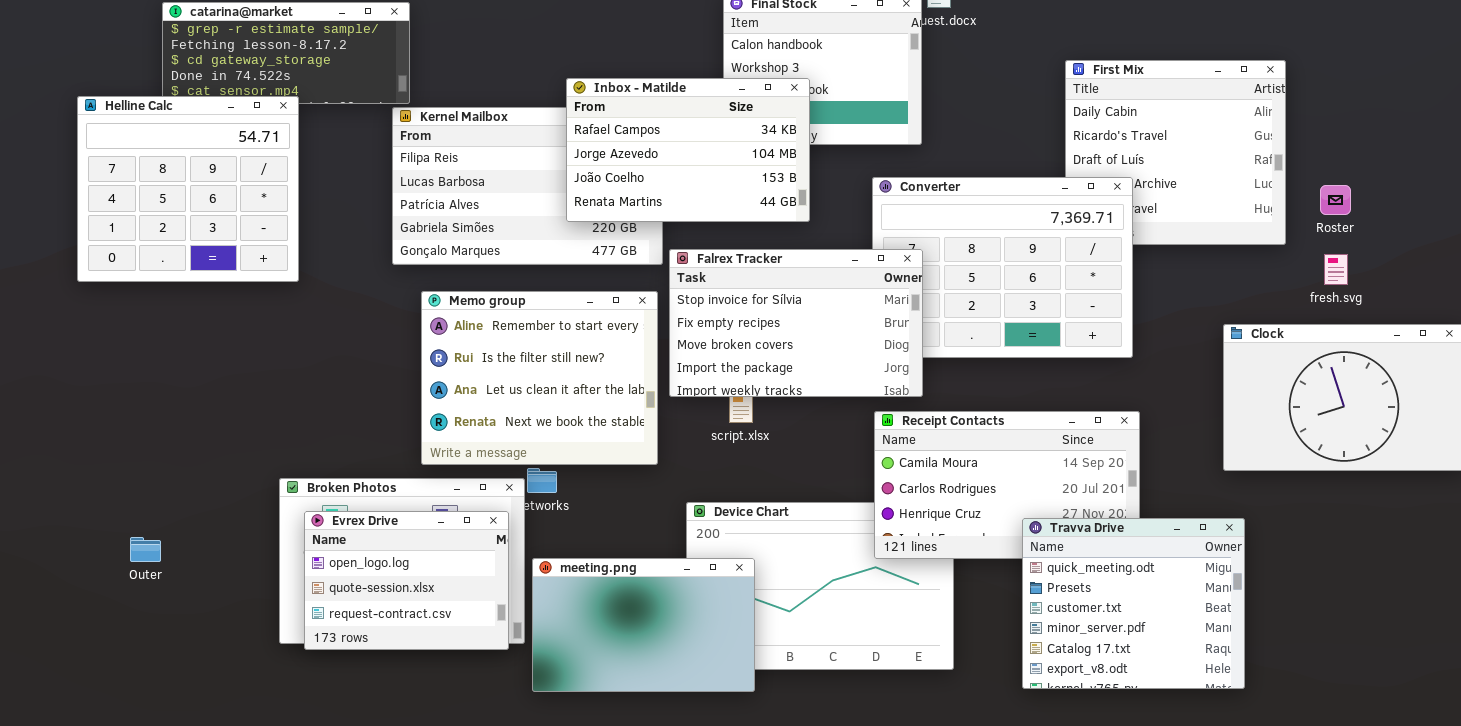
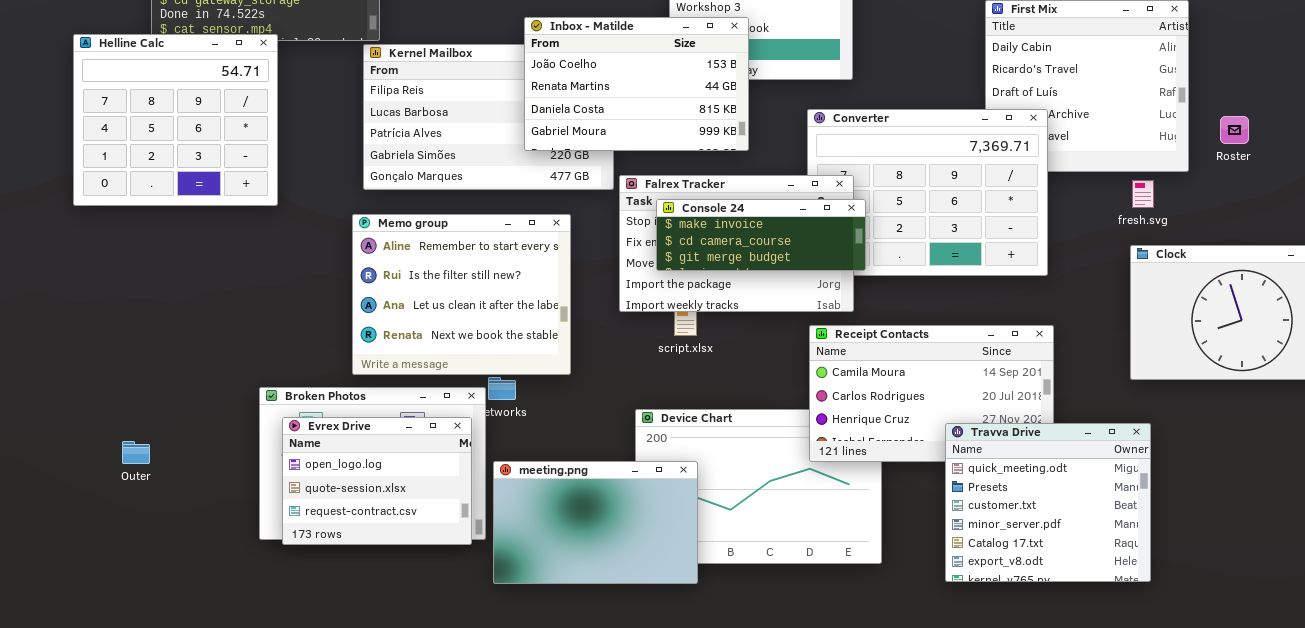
Inbox - Matilde: [566,78,810,222] -> [524,17,749,151], scrolled down 2 rows
fresh.svg: [1324,254,1348,285] -> [1132,180,1154,208], moved
Console 24: none -> [656,199,866,271], opened
Memo group: [421,291,658,465] -> [352,214,571,375], moved

